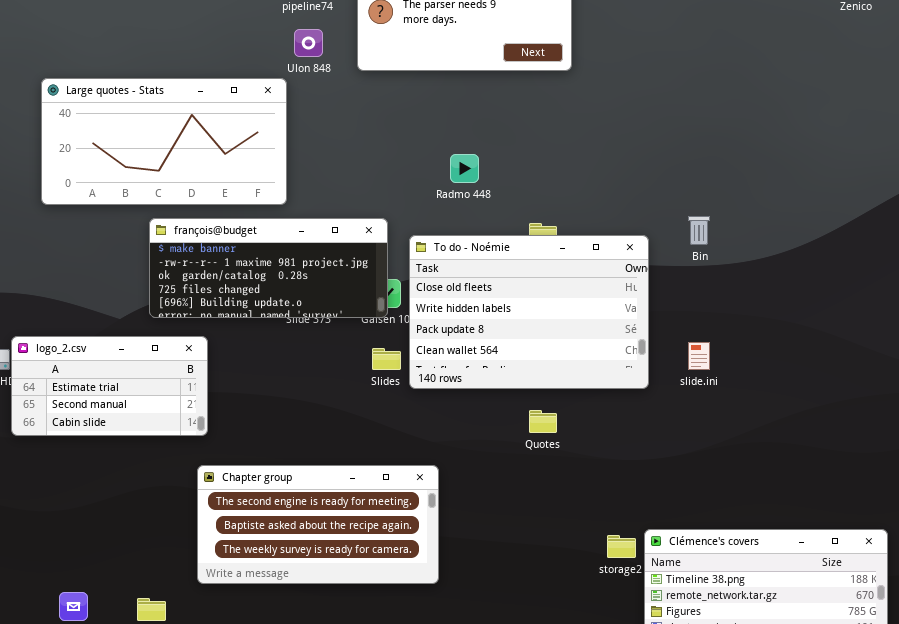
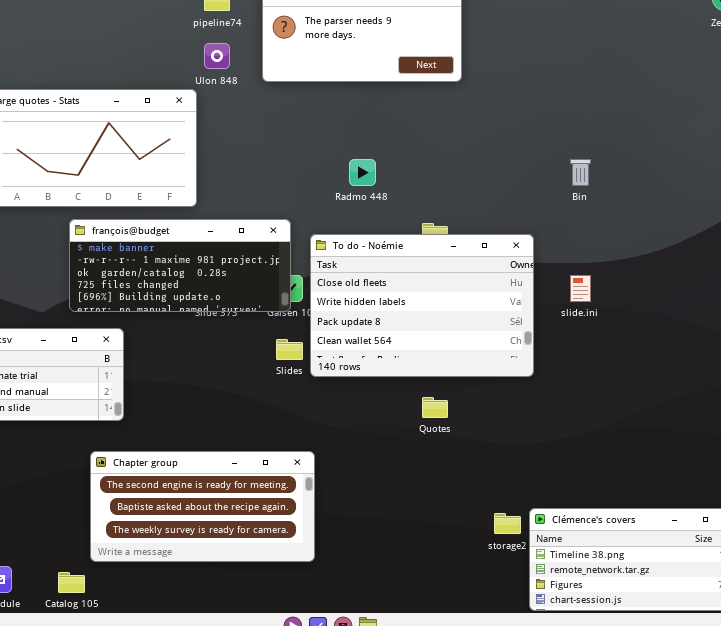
Bin: [688,216,710,245] -> [570,159,591,186], moved
slide.ini: [688,342,710,370] -> [570,275,591,302], moved
Chapter group: [197,465,439,584] -> [90,451,315,562], moved

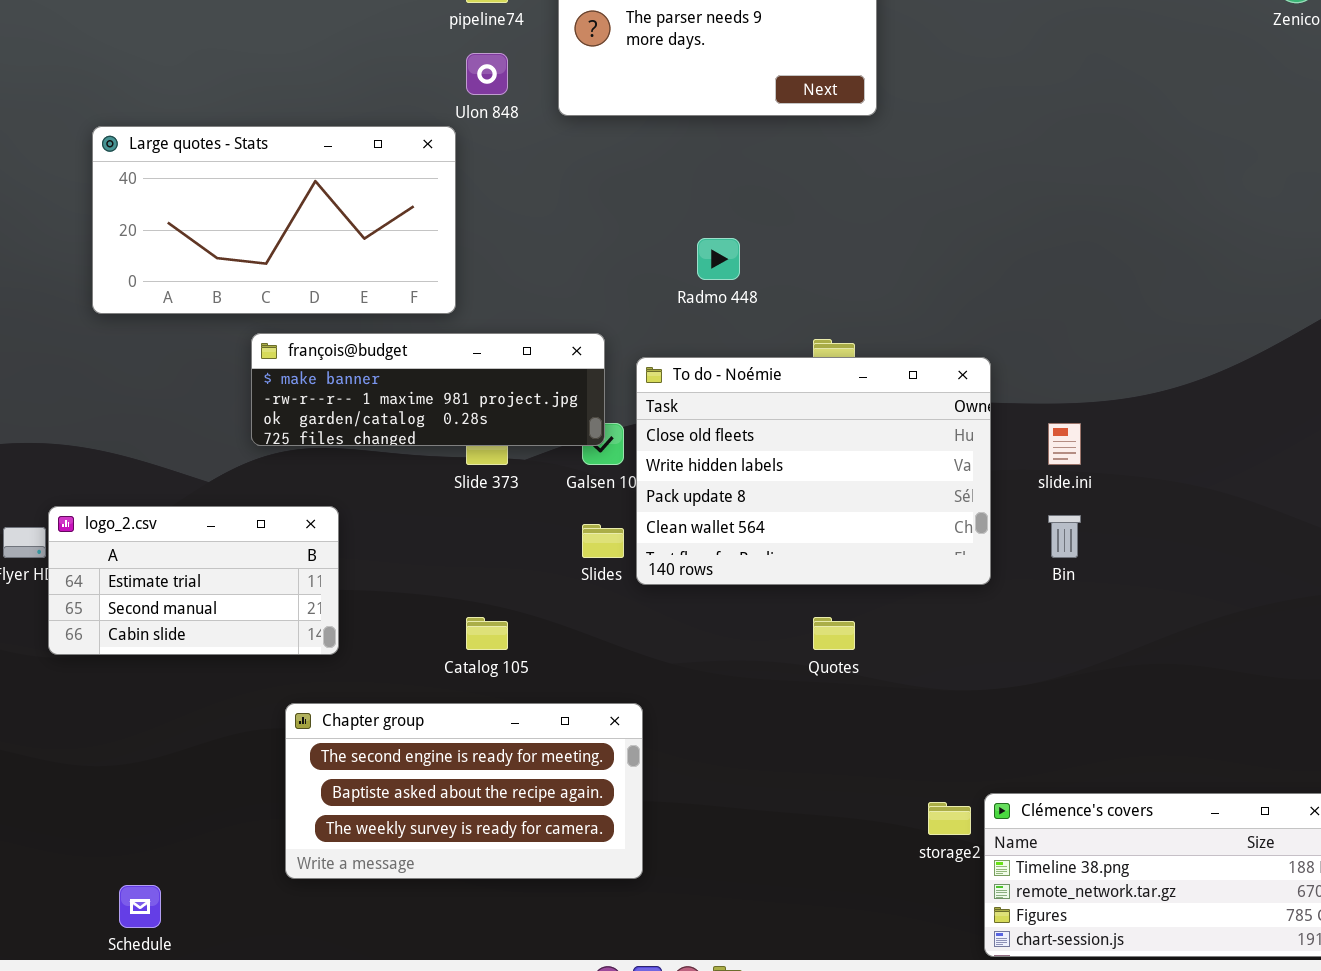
Bin: [570,159,591,186] -> [1048,515,1081,558], moved
françois@budget: [69,219,291,312] -> [251,333,605,446], resized
Catalog 105: [58,572,85,593] -> [466,617,508,650], moved

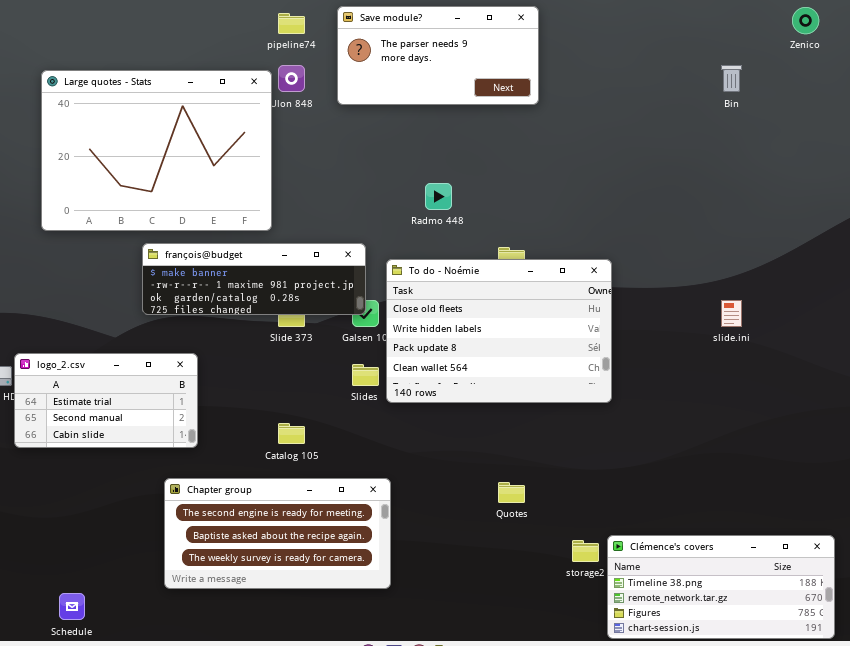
Large quotes - Stats: [92,126,456,314] -> [41,70,272,231], resized
slide.ini: [1048,423,1081,465] -> [721,300,742,327], moved
Bin: [1048,515,1081,558] -> [721,65,742,92], moved
Quotes: [813,617,855,650] -> [498,482,525,503], moved

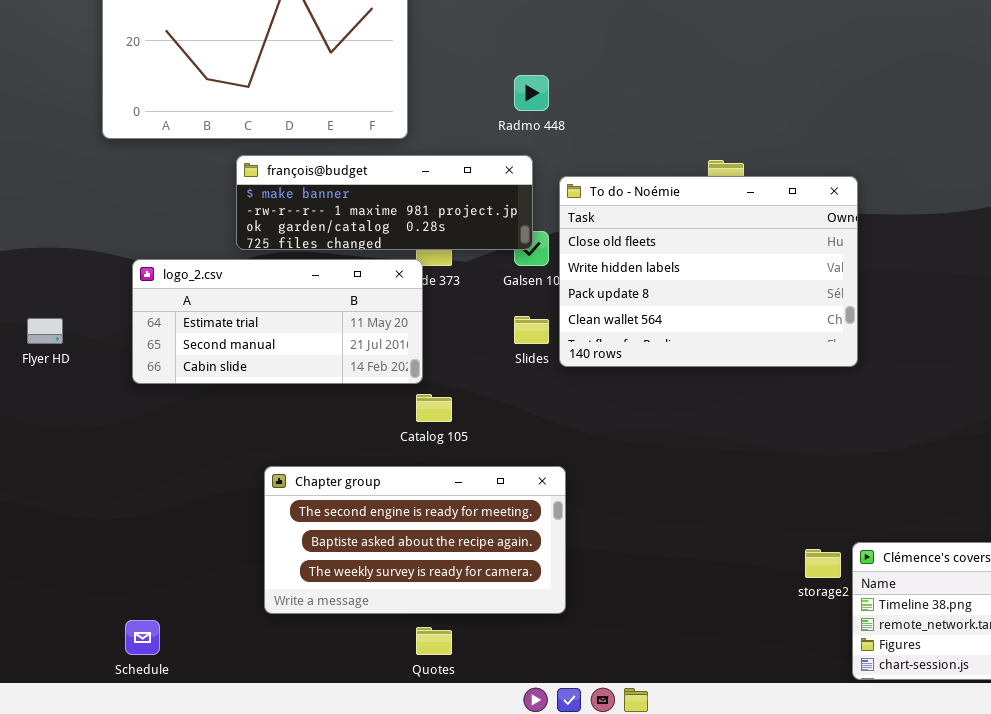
Radmo 448: [425,183,452,210] -> [514,75,549,111], moved
logo_2.csv: [14,353,198,448] -> [132,259,423,384], moved, resized
Quotes: [498,482,525,503] -> [416,627,452,655], moved

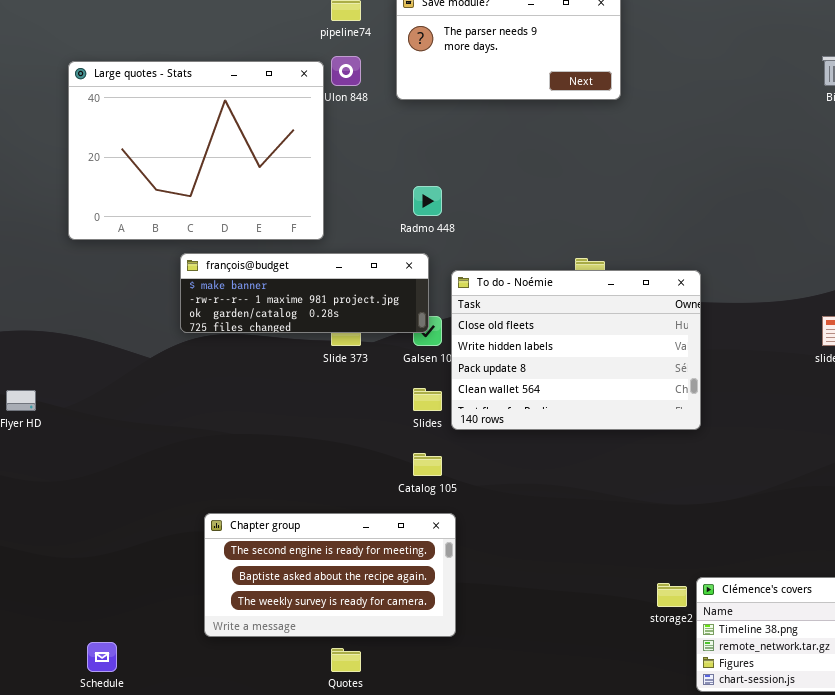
logo_2.csv: [132,259,423,384] -> none, closed
Catalog 105: [416,394,452,422] -> [413,453,442,476], moved

